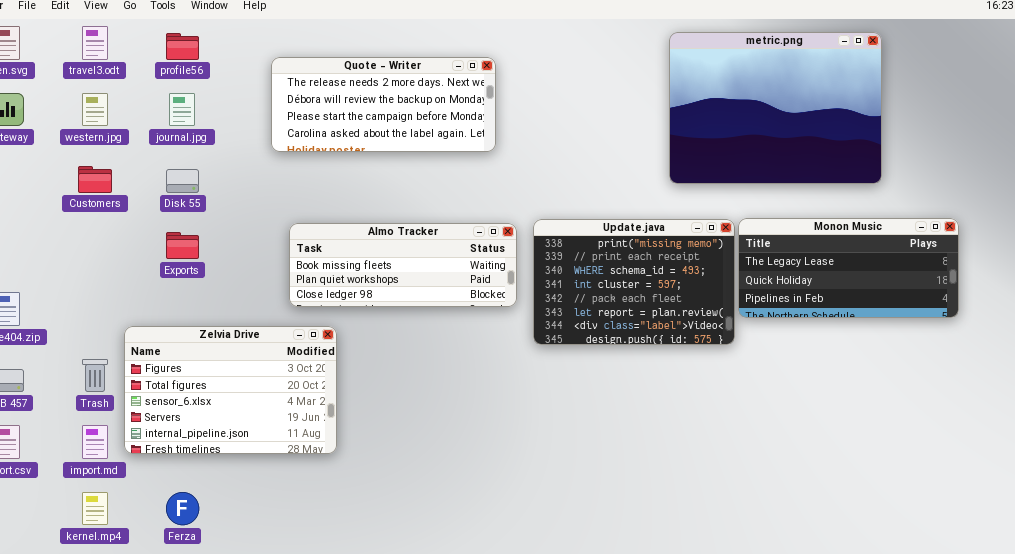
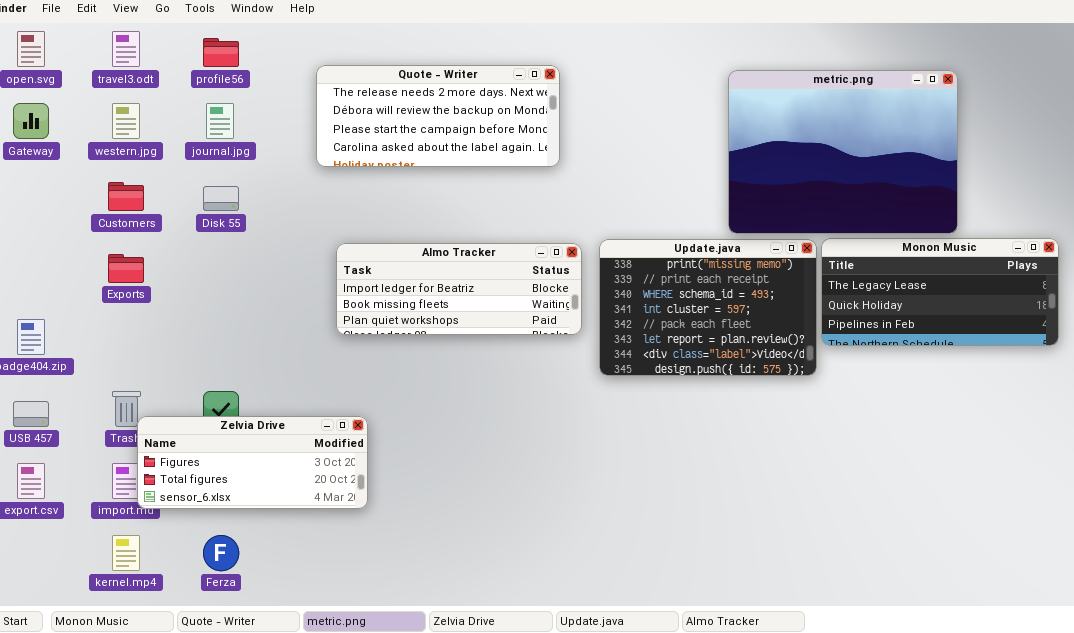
metric.png: [669,32,882,184] -> [728,70,958,234], moved
Almo Tracker: [289,223,517,307] -> [336,243,582,335], scrolled up 1 row
Exports: [166,232,199,259] -> [108,254,144,283], moved
Zelvia Drive: [124,326,337,454] -> [137,416,368,509], moved, resized

